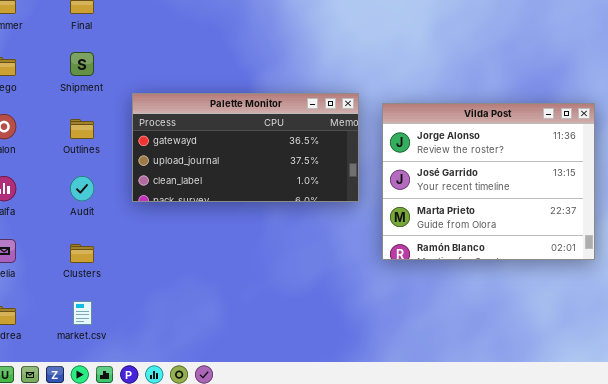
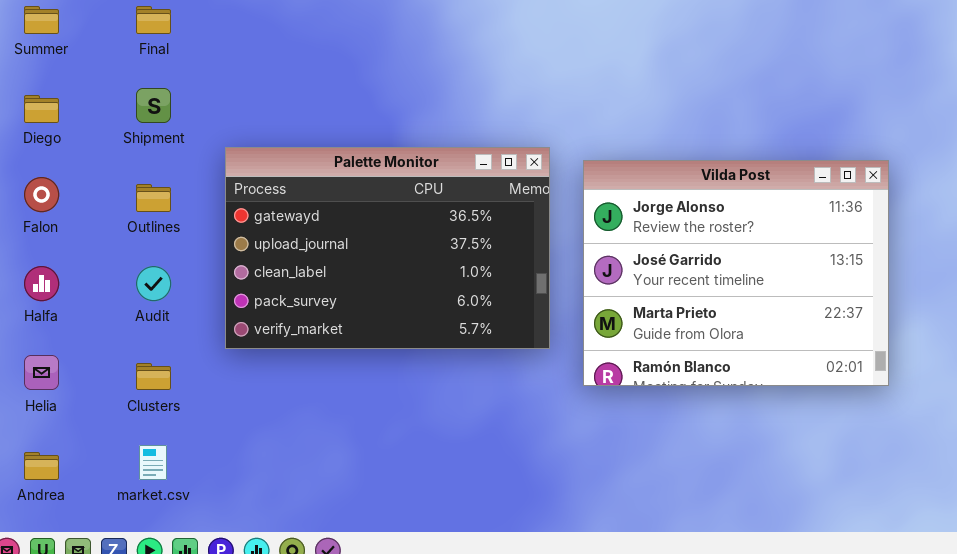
Palette Monitor: [132,93,359,202] -> [225,147,550,349], resized

